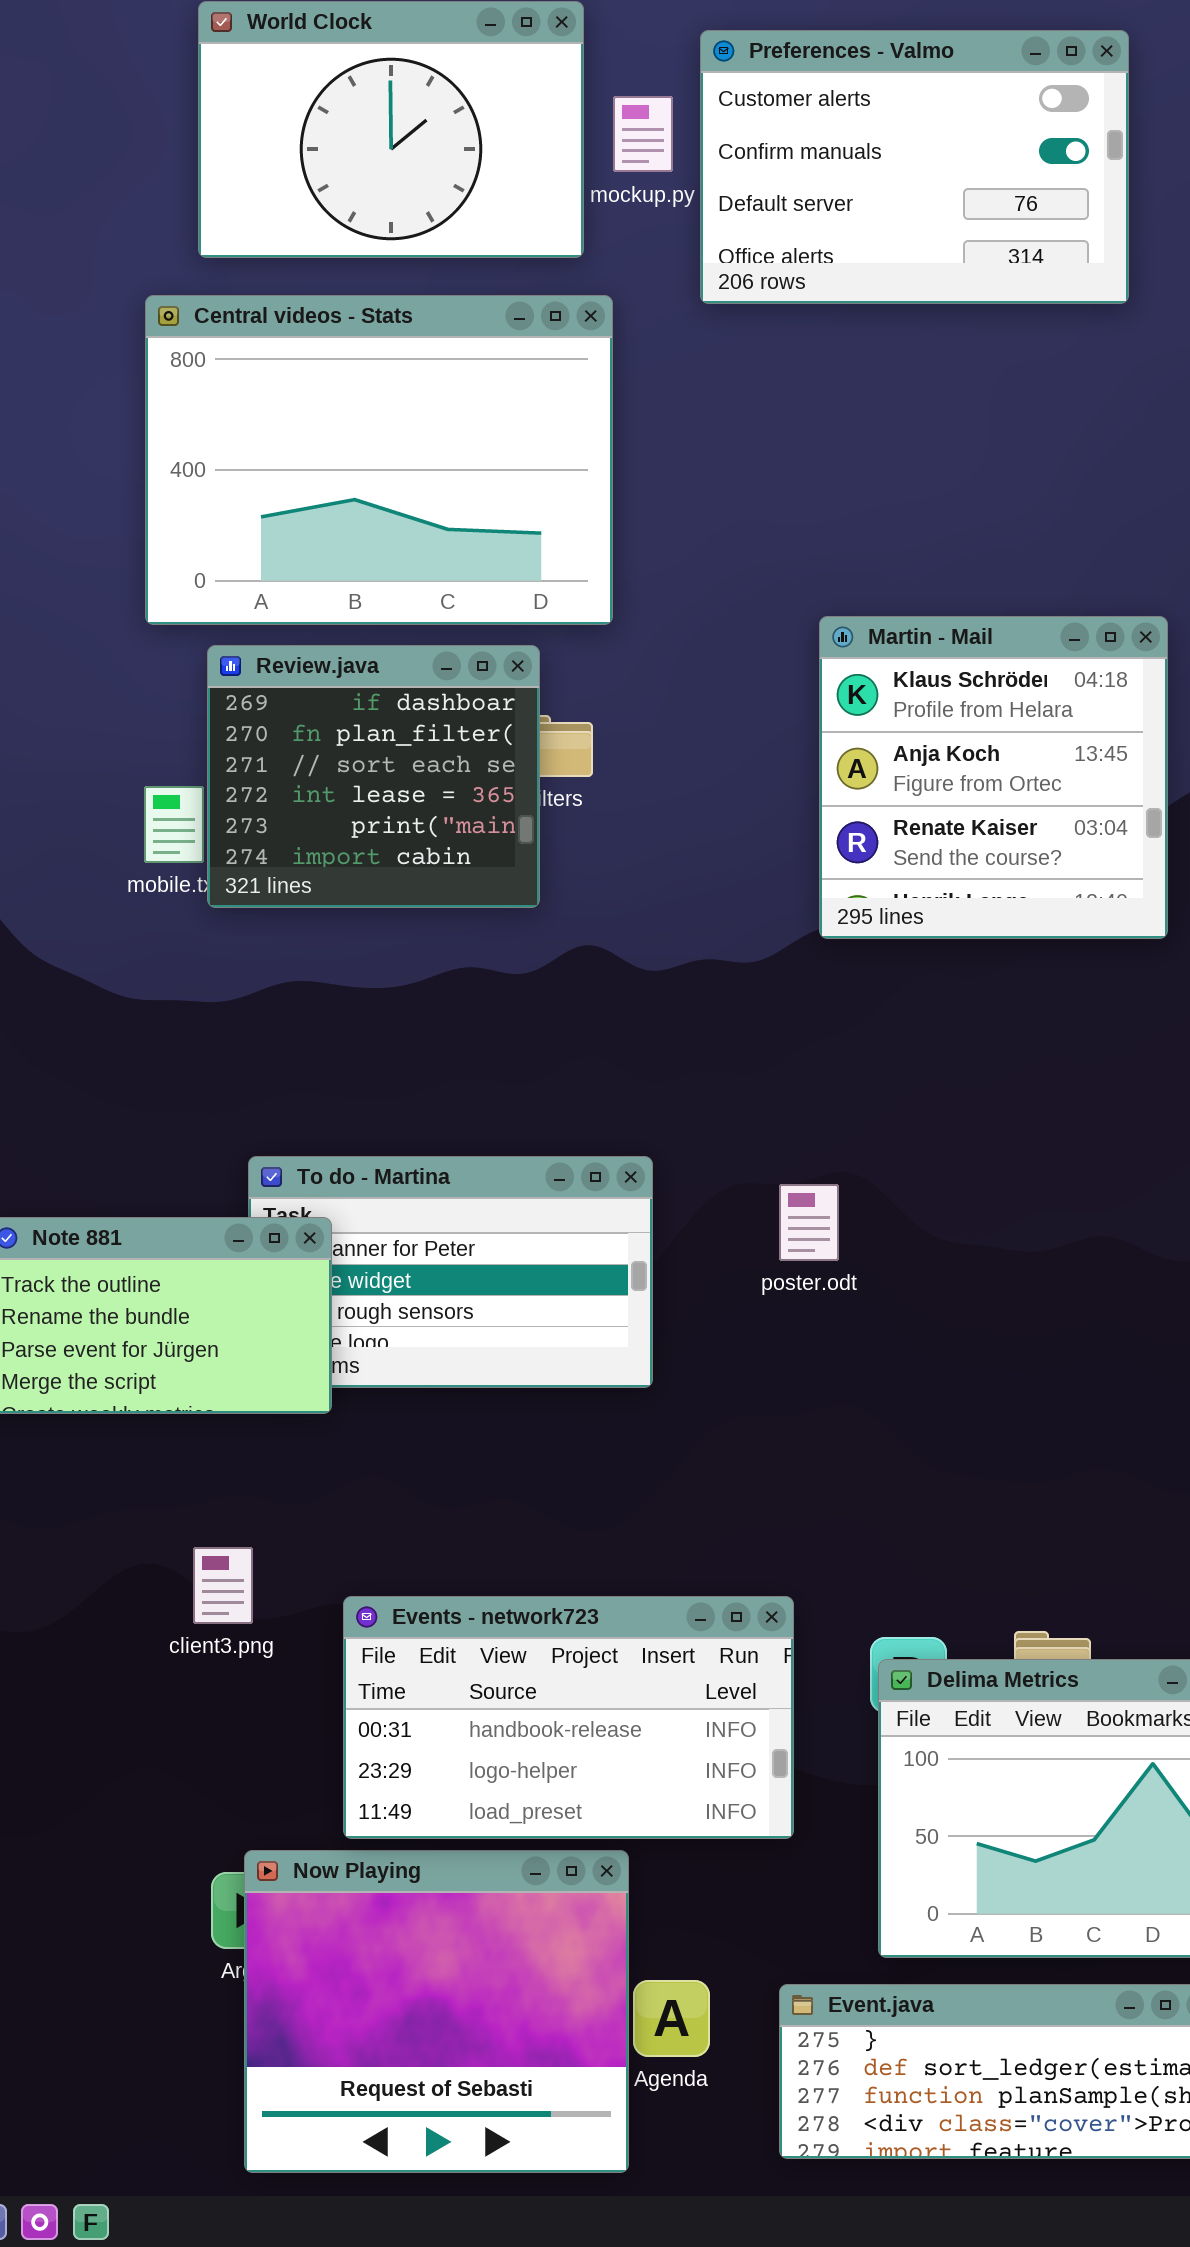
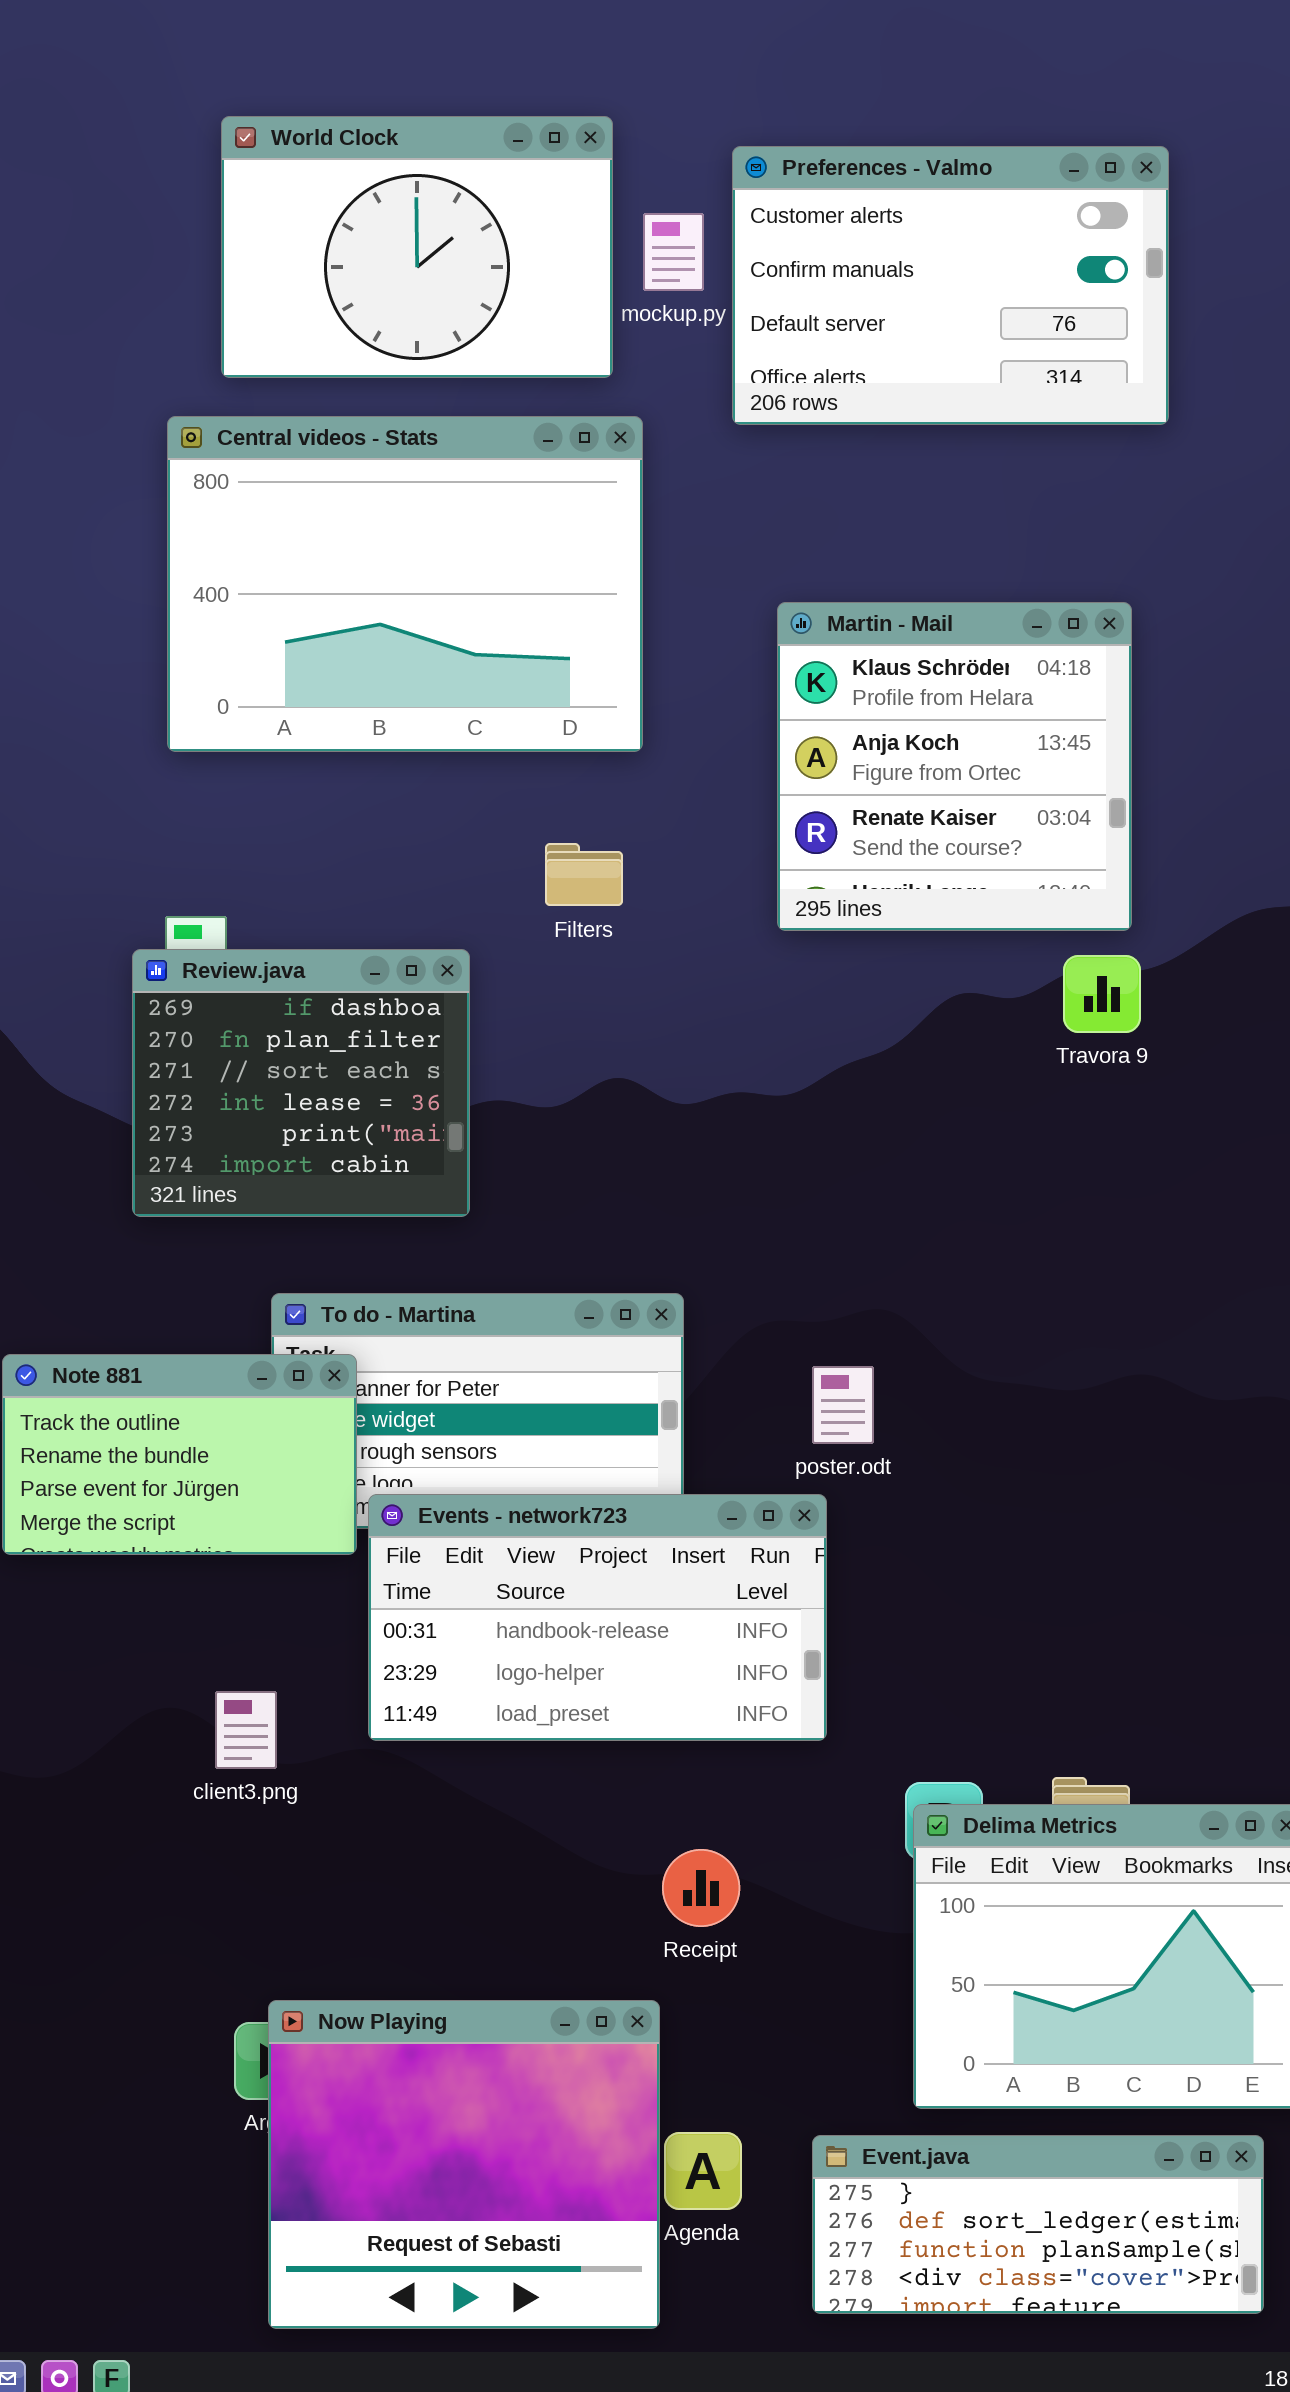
Martin - Mail: [819,616,1168,939] -> [777,602,1132,931], moved
Review.java: [207,645,540,908] -> [132,949,470,1217], moved
poster.odt: [779,1184,839,1261] -> [812,1366,874,1444], moved
Events - network723: [343,1596,794,1839] -> [368,1494,827,1741], moved

